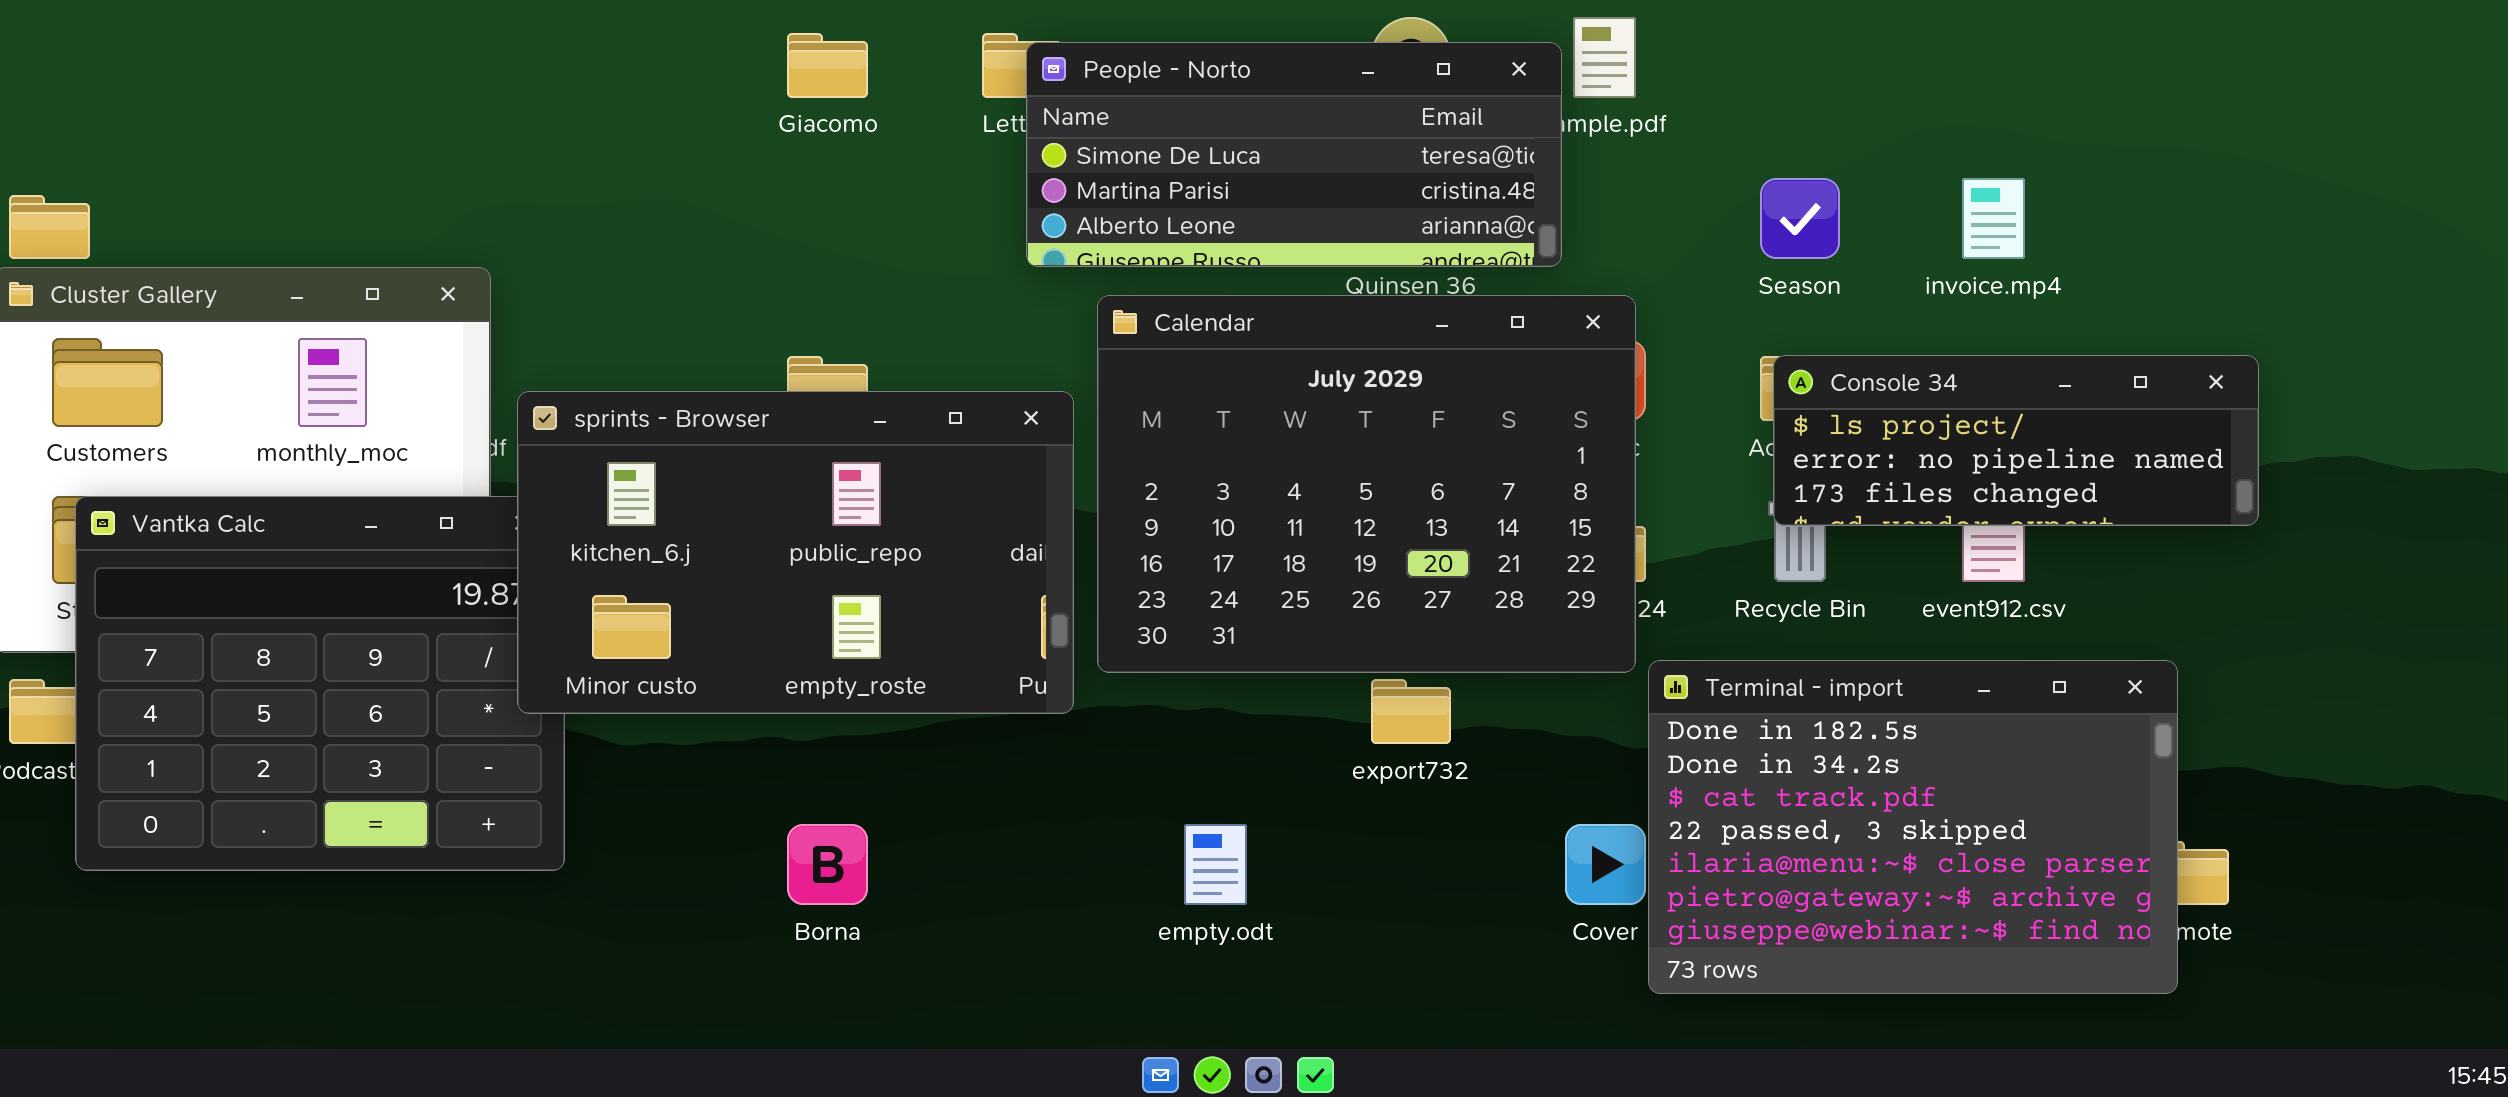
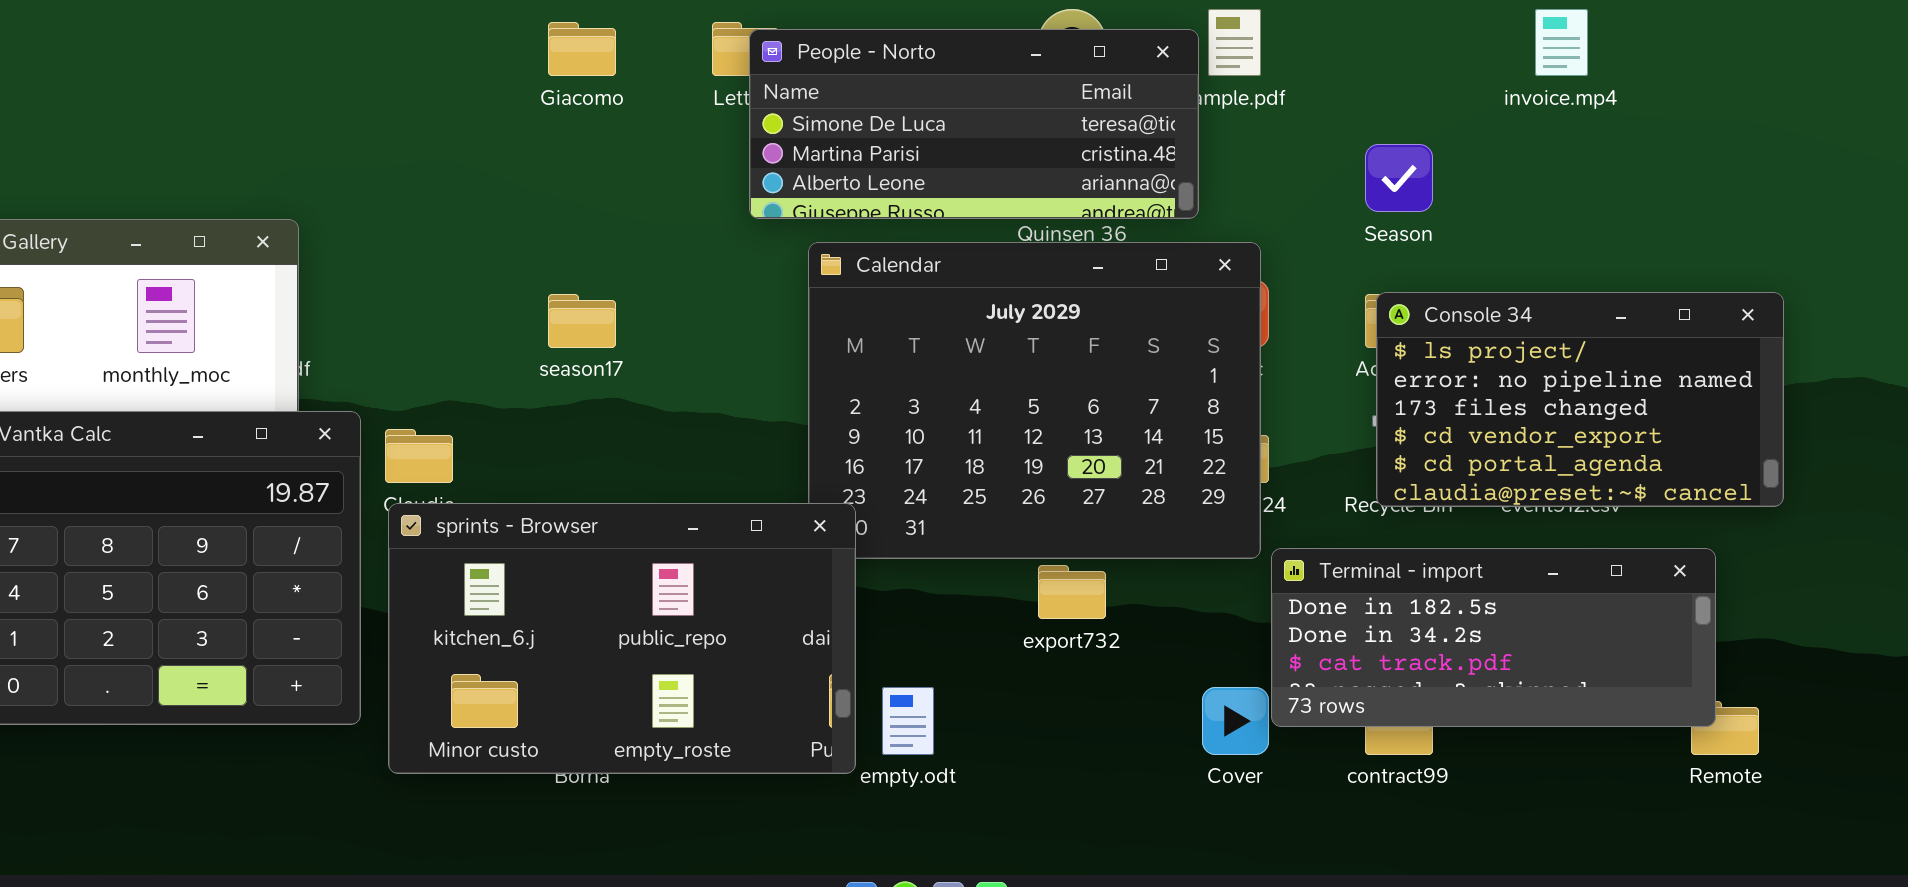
invoice.mp4: [1962,178,2025,259] -> [1535,9,1588,76], moved
Console 34: [1773,355,2259,526] -> [1376,292,1784,507], resized
sprints - Browser: [517,391,1074,714] -> [388,503,856,774], moved
Terminal - import: [1648,660,2178,994] -> [1271,548,1716,727], resized

